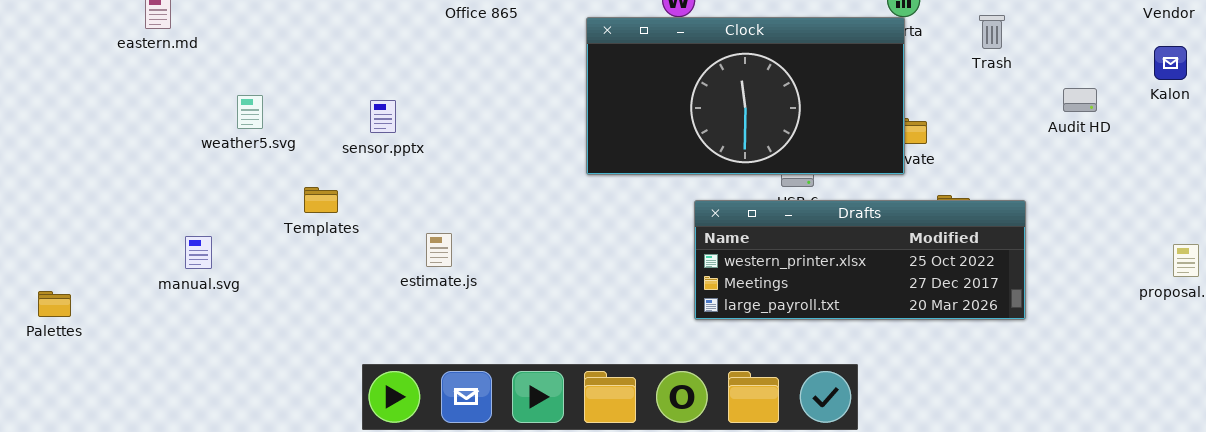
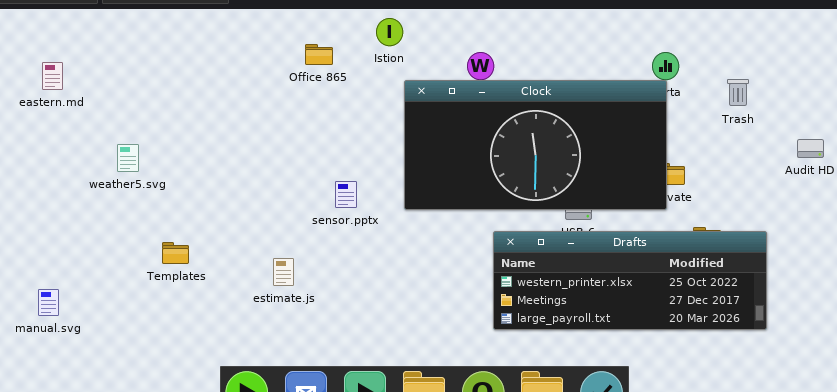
sensor.pptx: [370,100,396,133] -> [335,181,357,208], moved
Templates: [304,187,338,213] -> [162,242,189,264], moved
manual.svg: [185,236,212,269] -> [38,289,59,316], moved

